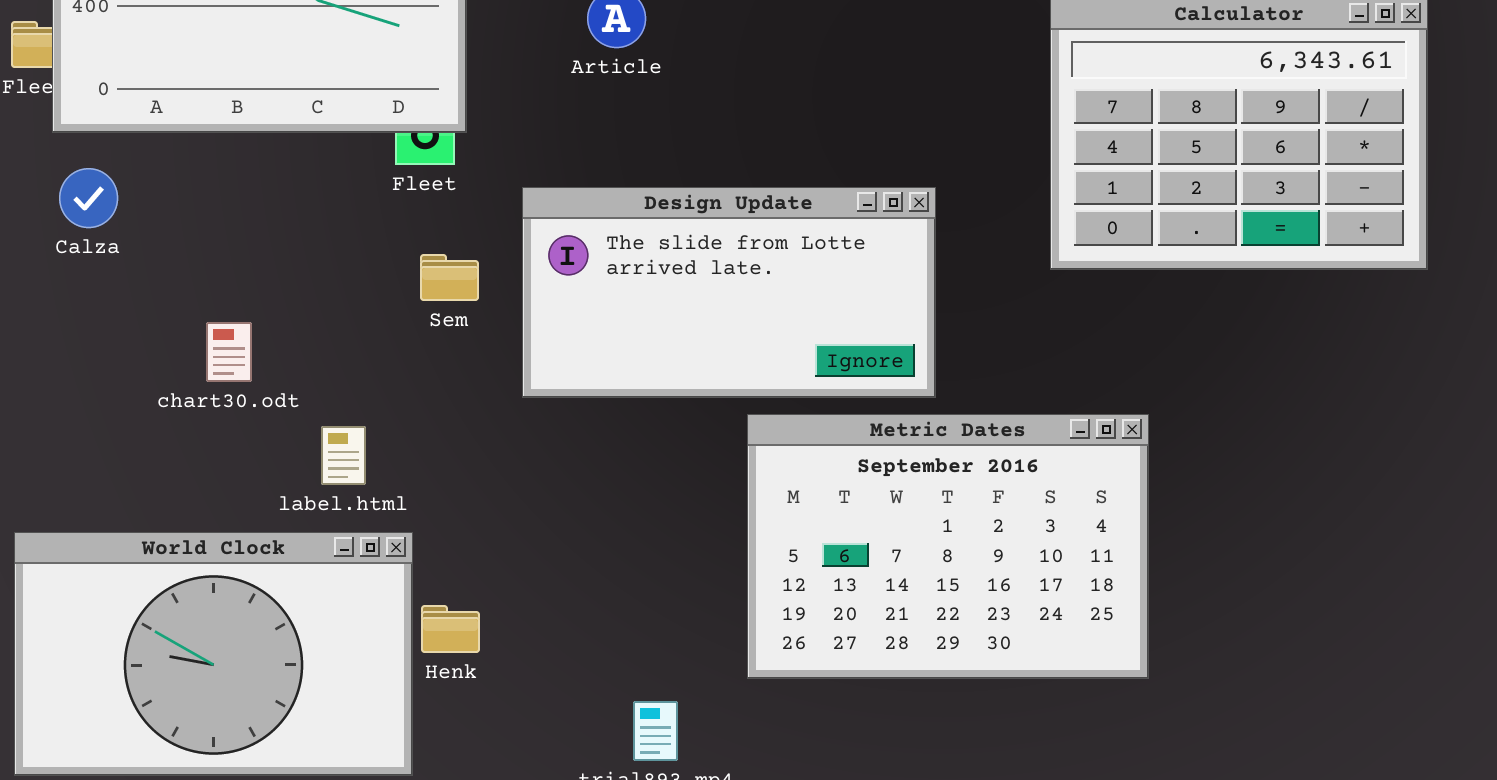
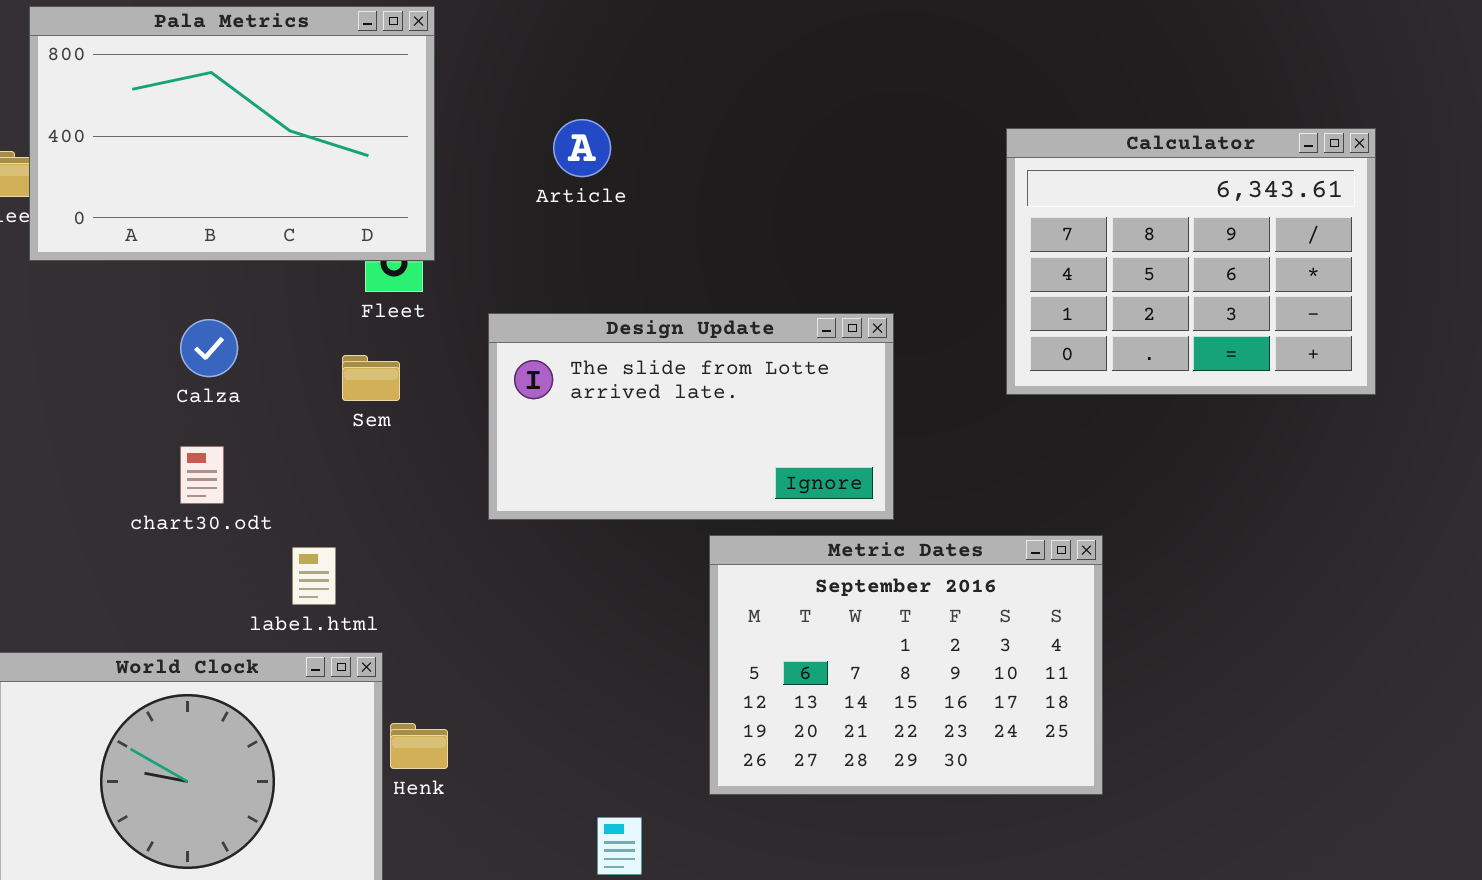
Calza: [59,168,118,228] -> [180,319,238,377], moved
Sem: [420,254,479,301] -> [342,355,400,401], moved

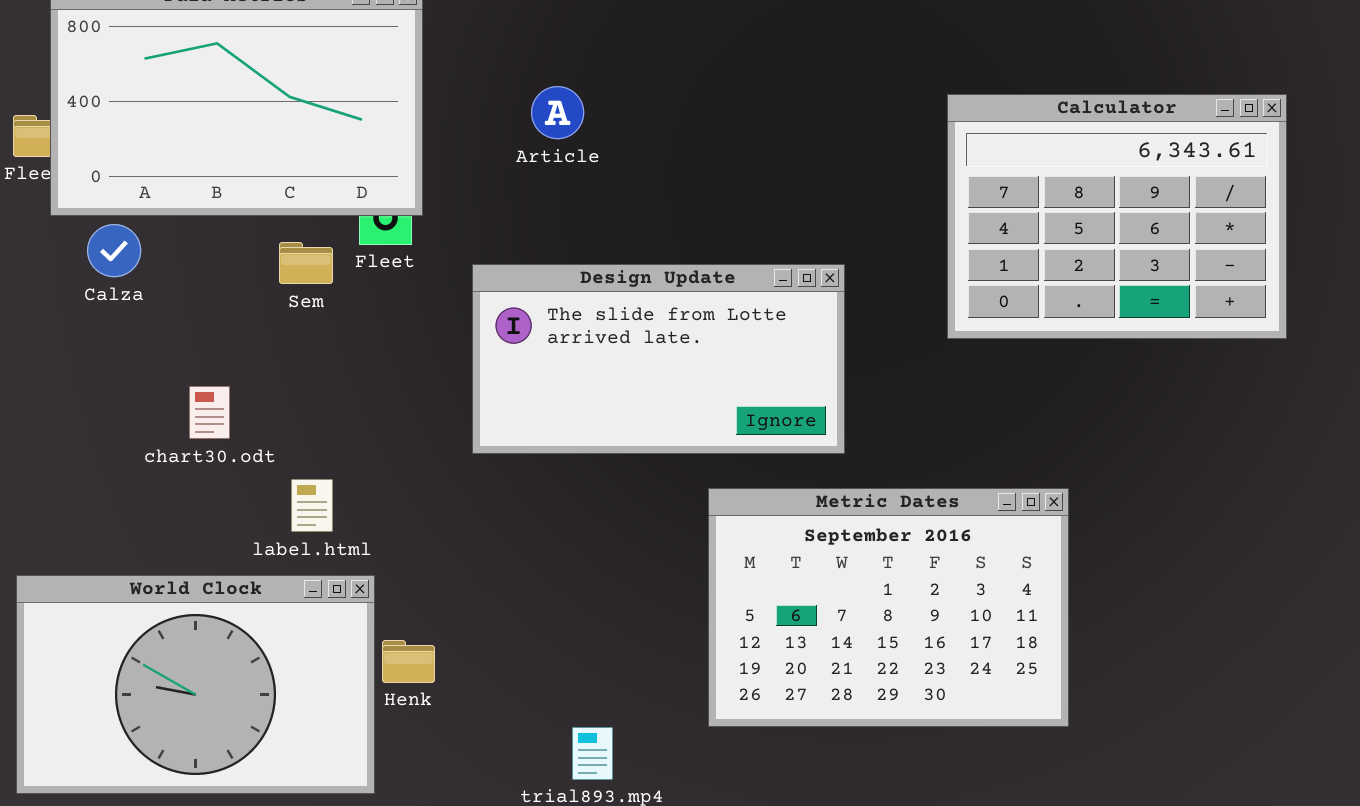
Calza: [180,319,238,377] -> [87,224,141,277], moved
Sem: [342,355,400,401] -> [279,242,333,284], moved
Metric Dates: [709,535,1103,795] -> [708,488,1069,727], moved

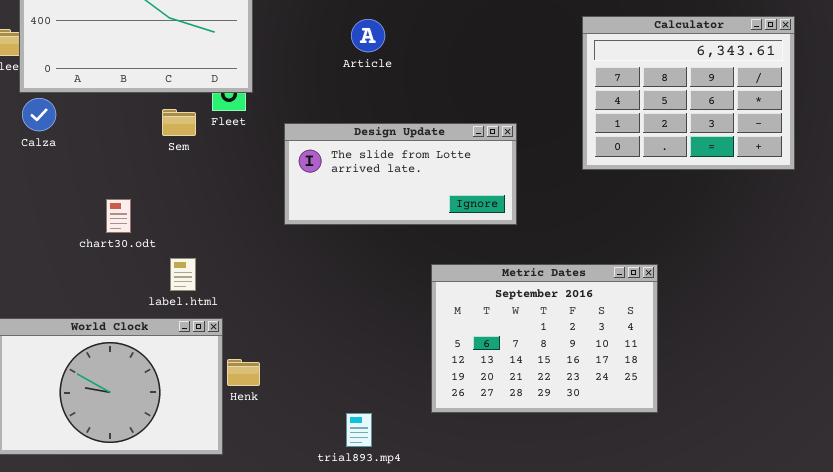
Article: [531,86,584,139] -> [351,19,385,52], moved
Calza: [87,224,141,277] -> [22,98,56,131], moved
Design Update: [472,264,845,454] -> [284,123,517,225], resized

